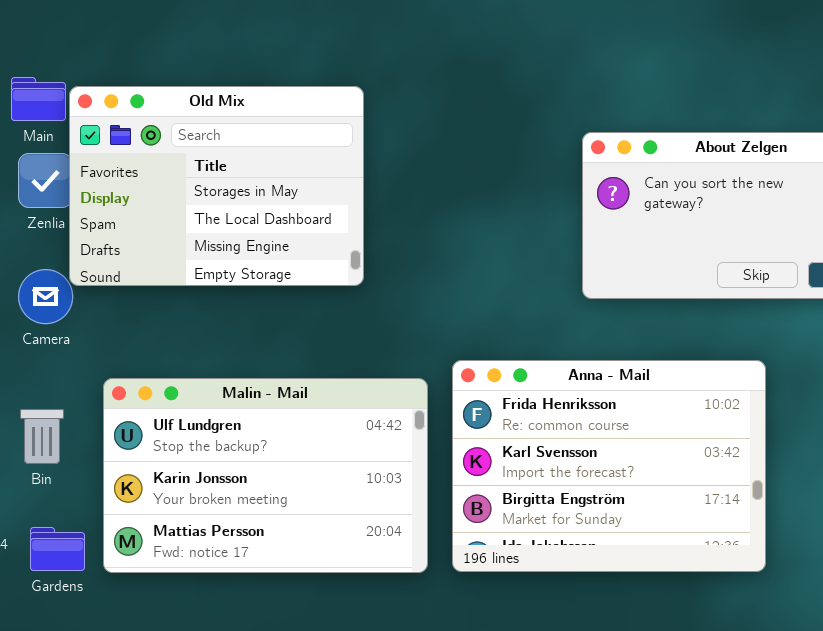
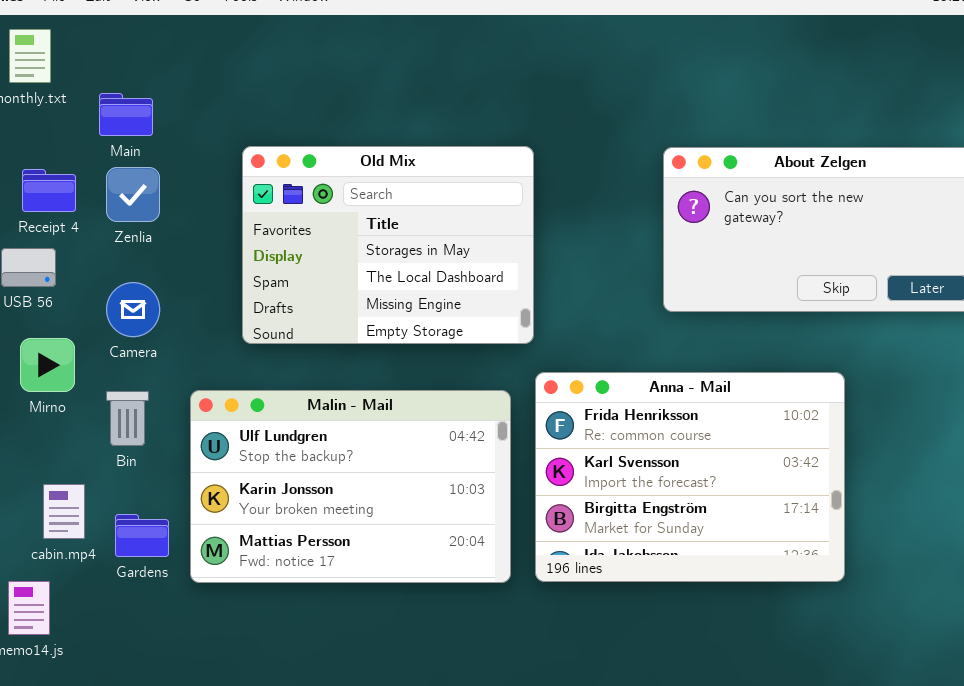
Old Mix: [69,86,364,286] -> [242,146,534,344], moved
Bin: [20,409,64,464] -> [106,391,149,446], moved
Gardens: [30,527,85,571] -> [115,514,169,557], moved

